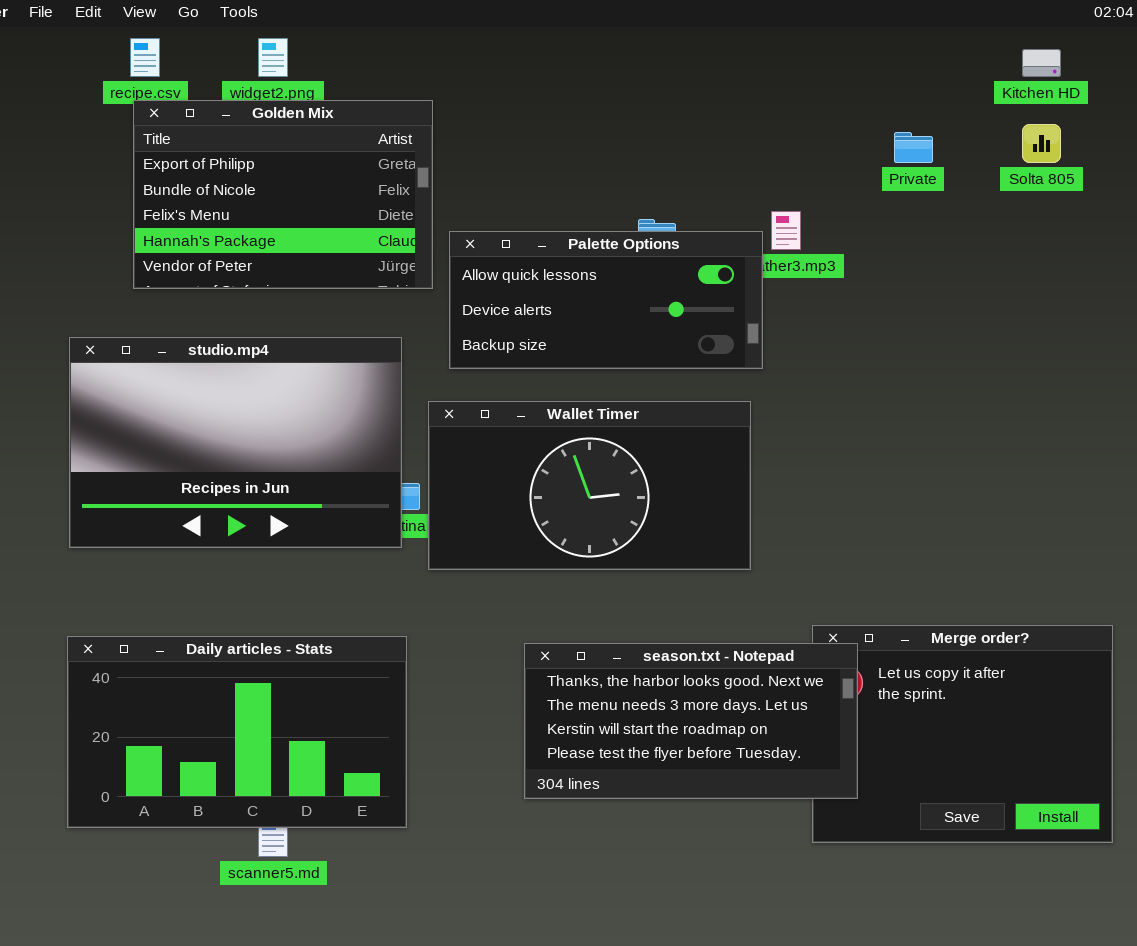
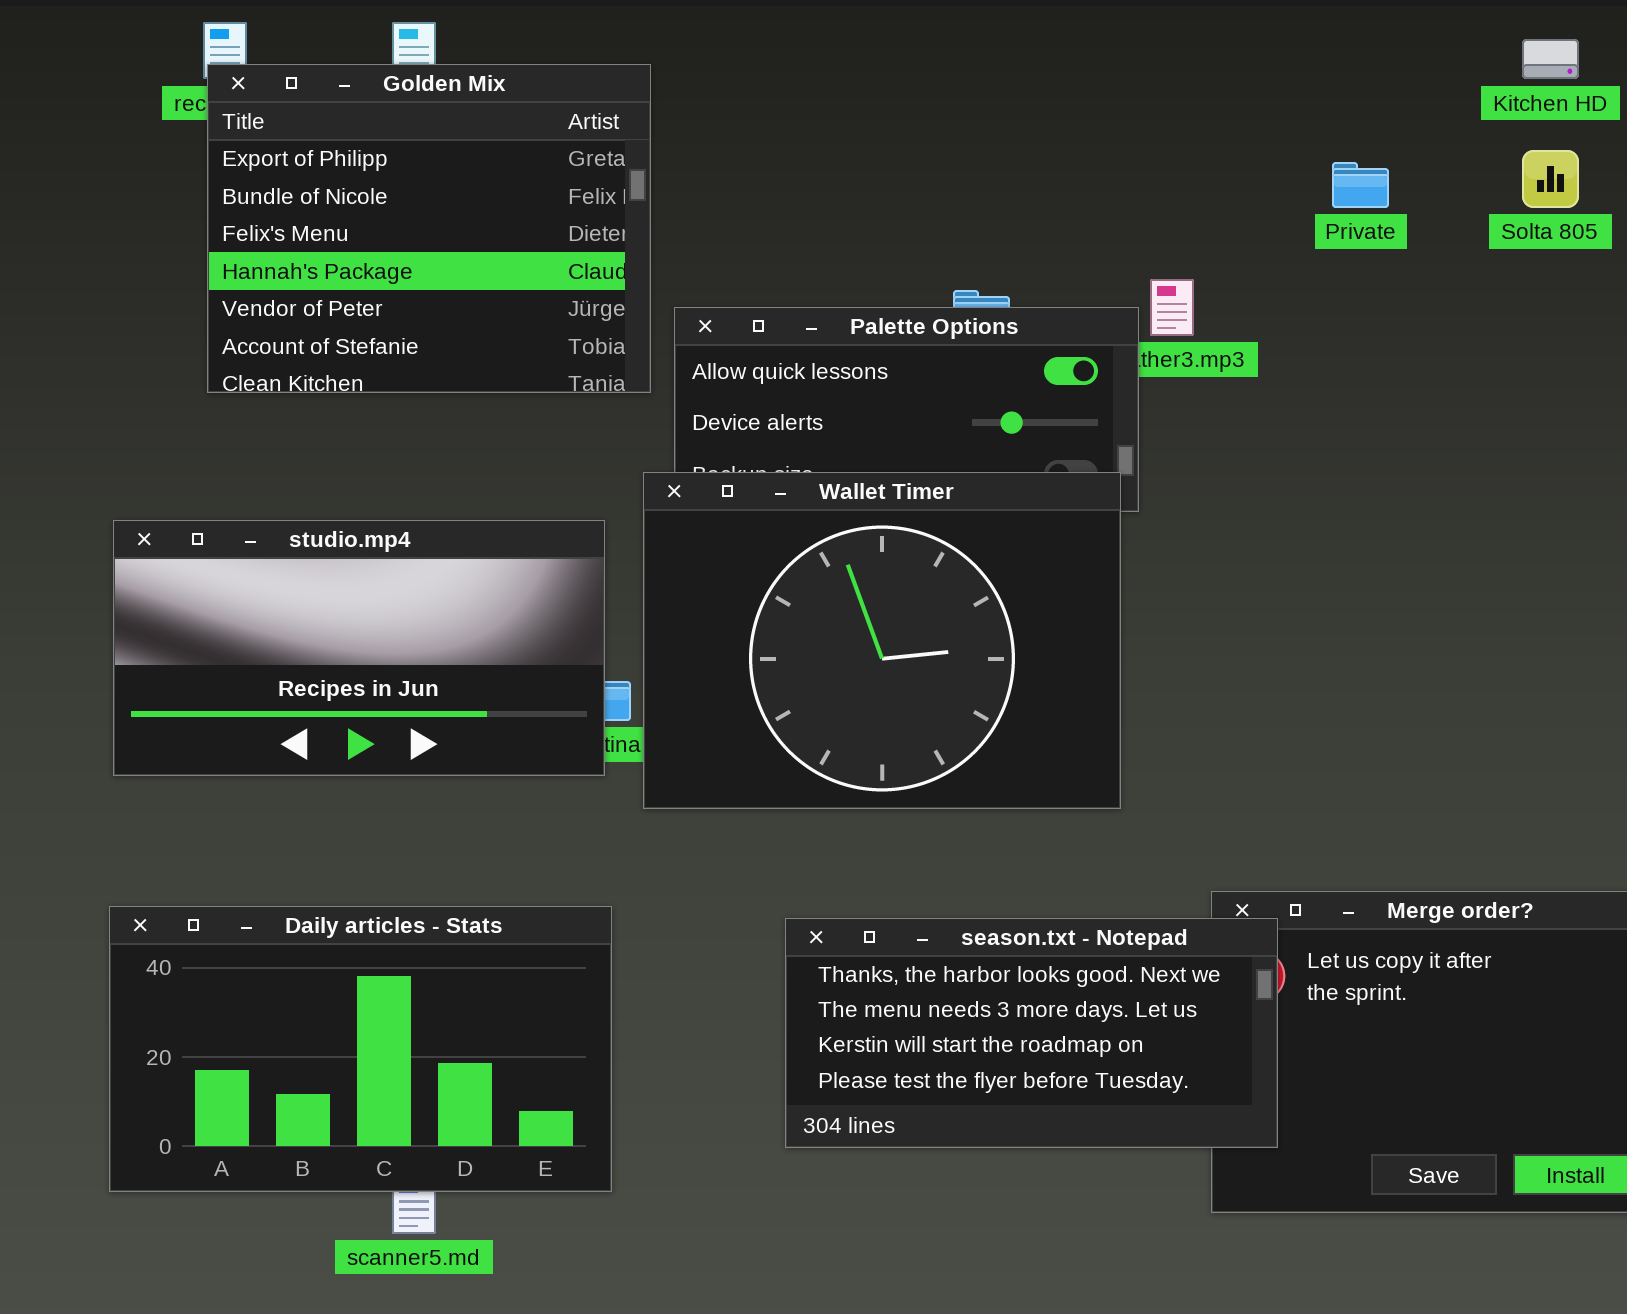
Golden Mix: [133,100,433,289] -> [207,64,651,393], resized
studio.mp4: [69,337,402,548] -> [113,520,605,776], resized
Wallet Timer: [428,401,751,570] -> [643,472,1121,809], resized

